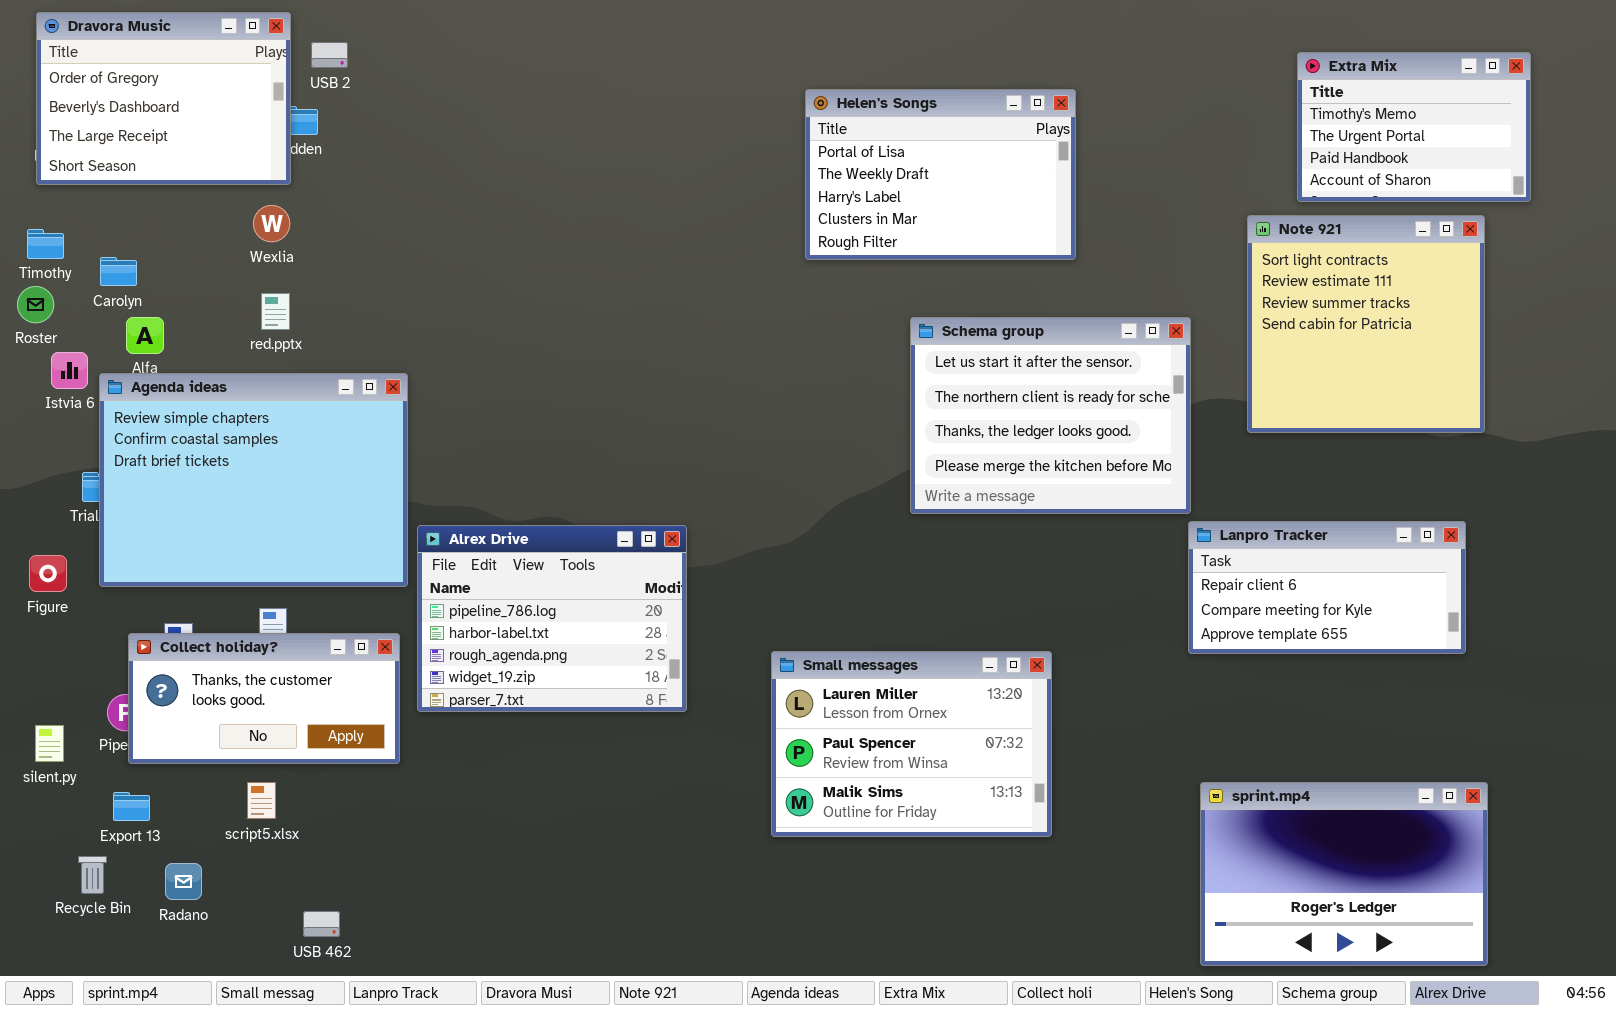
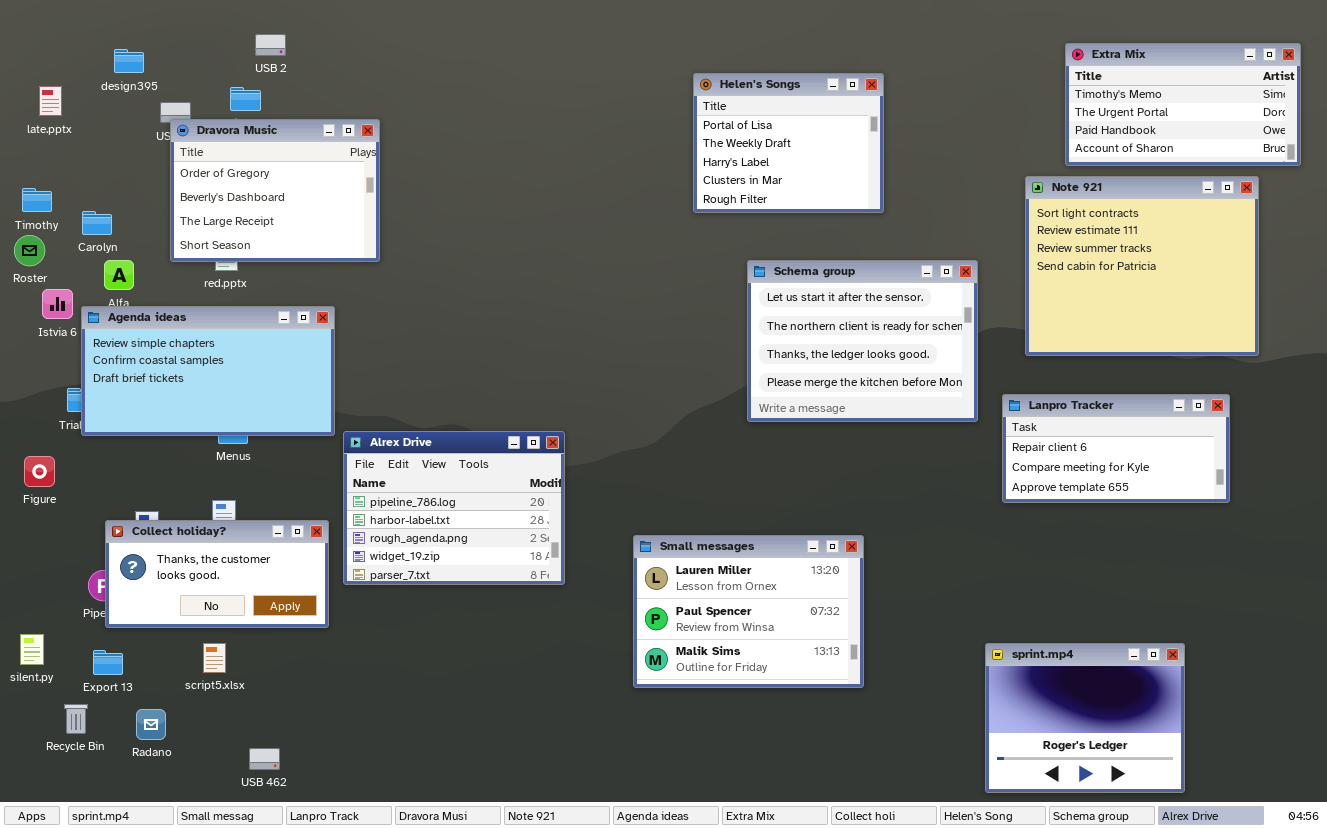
Dravora Music: [36,12,291,185] -> [170,119,380,262], moved
Extra Mix: [1297,52,1531,202] -> [1065,43,1301,166], resized
Helen's Songs: [805,89,1076,260] -> [693,73,884,213], resized
Note 921: [1247,215,1485,433] -> [1025,176,1259,356], resized
Agenda ideas: [99,373,408,587] -> [81,306,335,436], resized
Lanpro Tracker: [1188,521,1466,654] -> [1002,394,1230,503], moved
silent.py: [35,725,64,762] -> [20,634,44,665], moved
sprint.mp4: [1200,782,1488,966] -> [985,643,1185,793], resized

